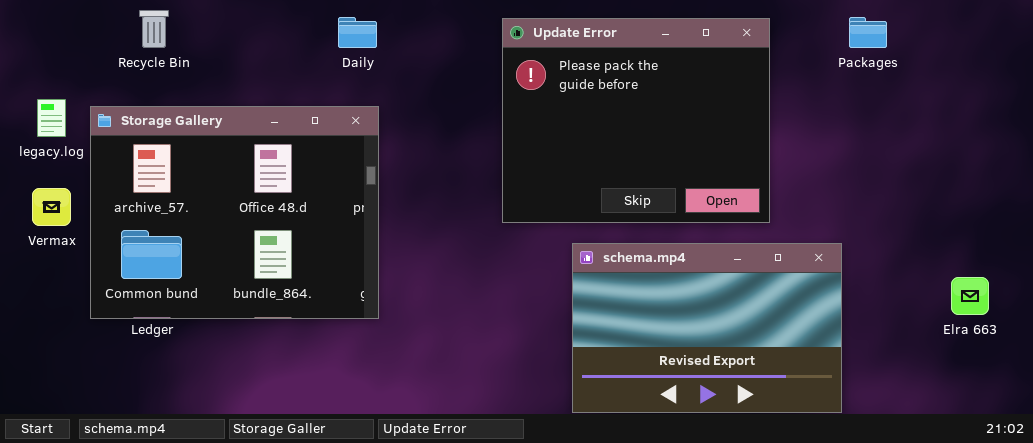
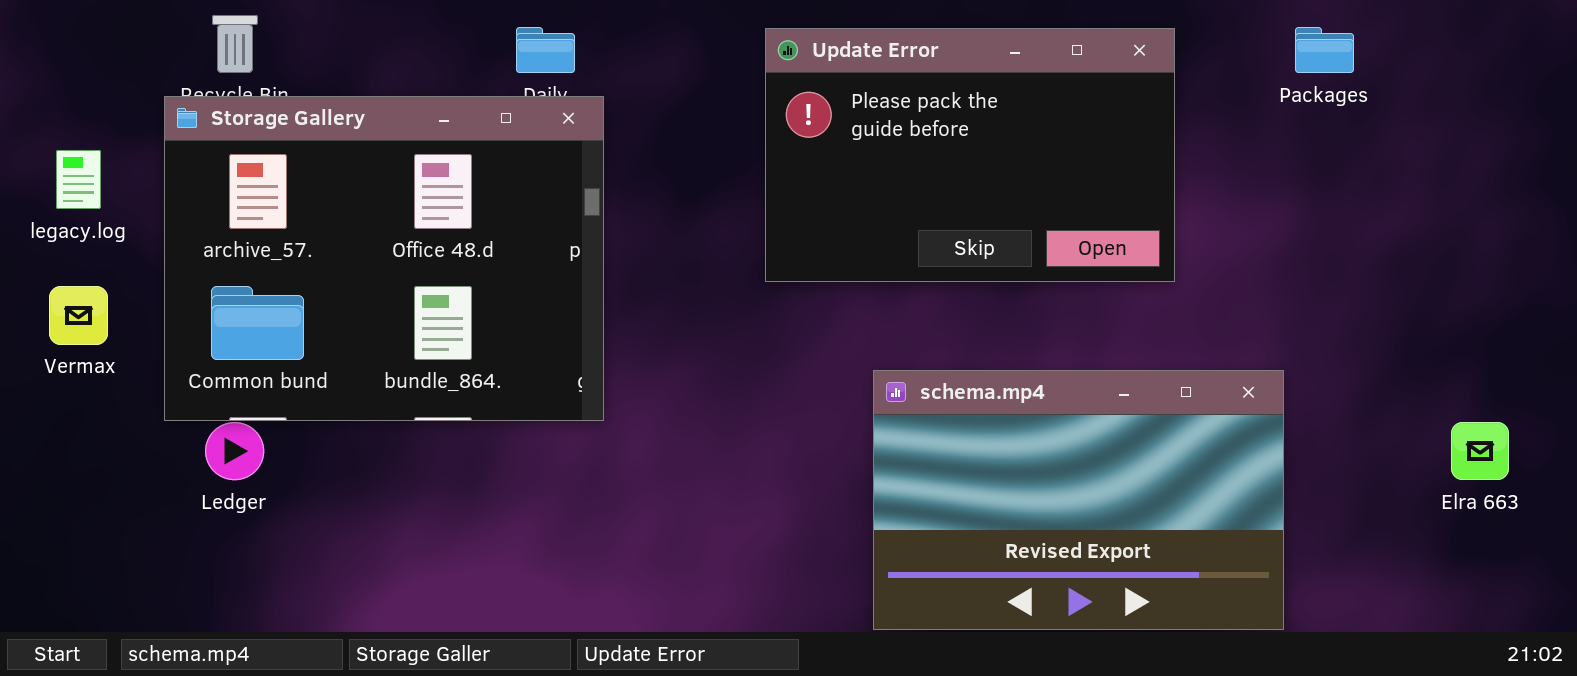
Update Error: [502,18,770,223] -> [765,28,1175,282], resized
Storage Gallery: [90,106,379,319] -> [164,96,604,421], moved

